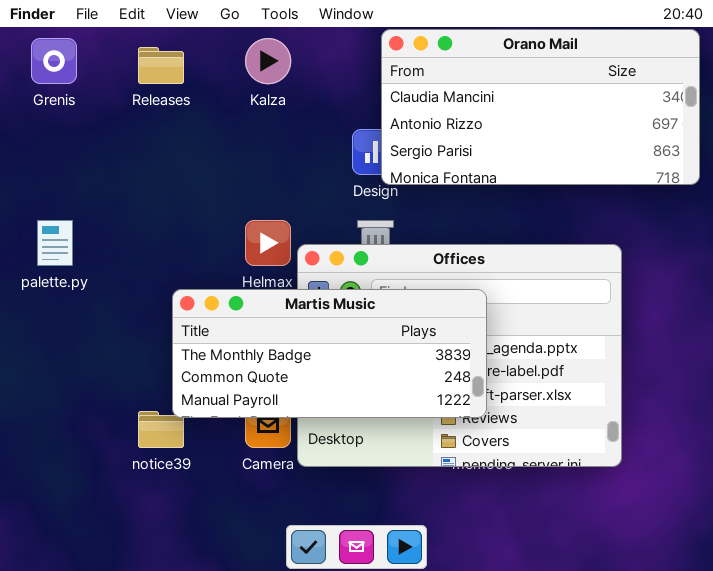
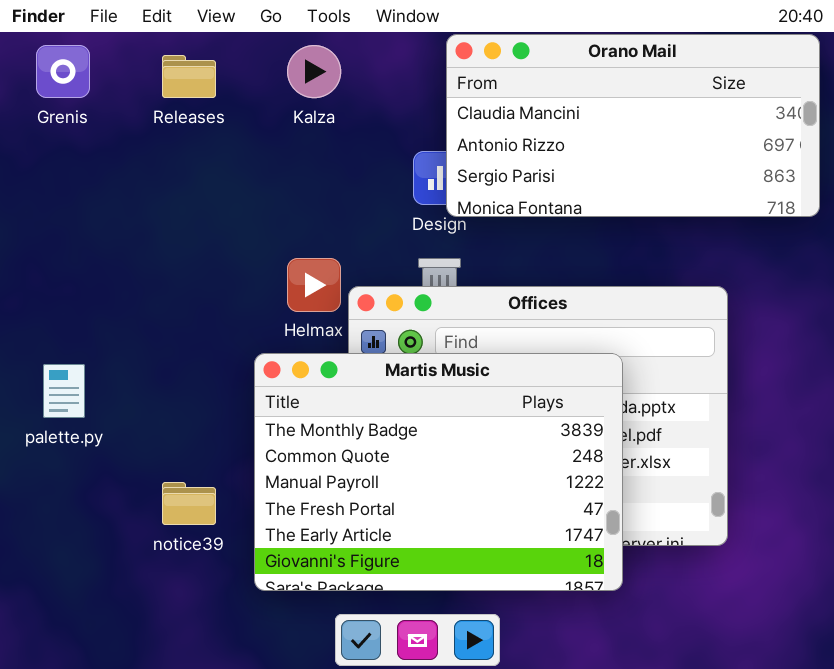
palette.py: [37,220,73,266] -> [43,364,85,418], moved
Martis Music: [172,289,487,418] -> [254,353,623,591], moved, resized

